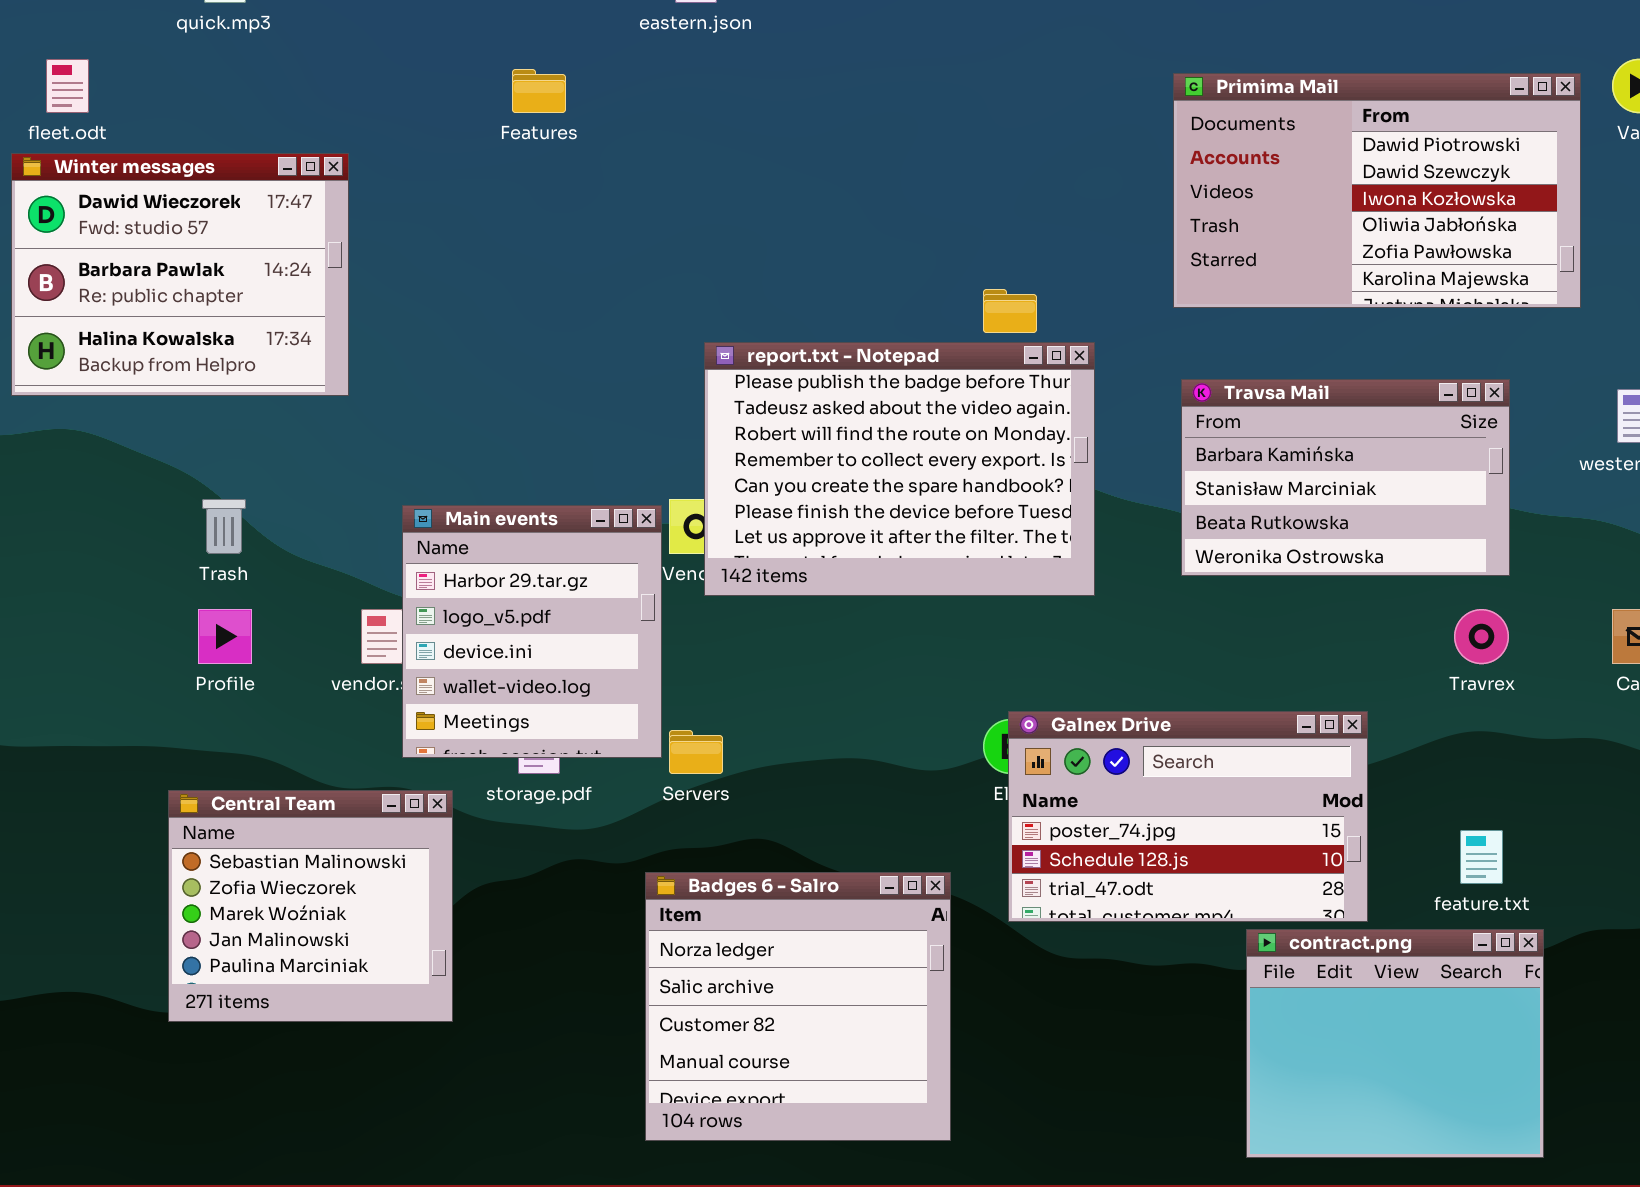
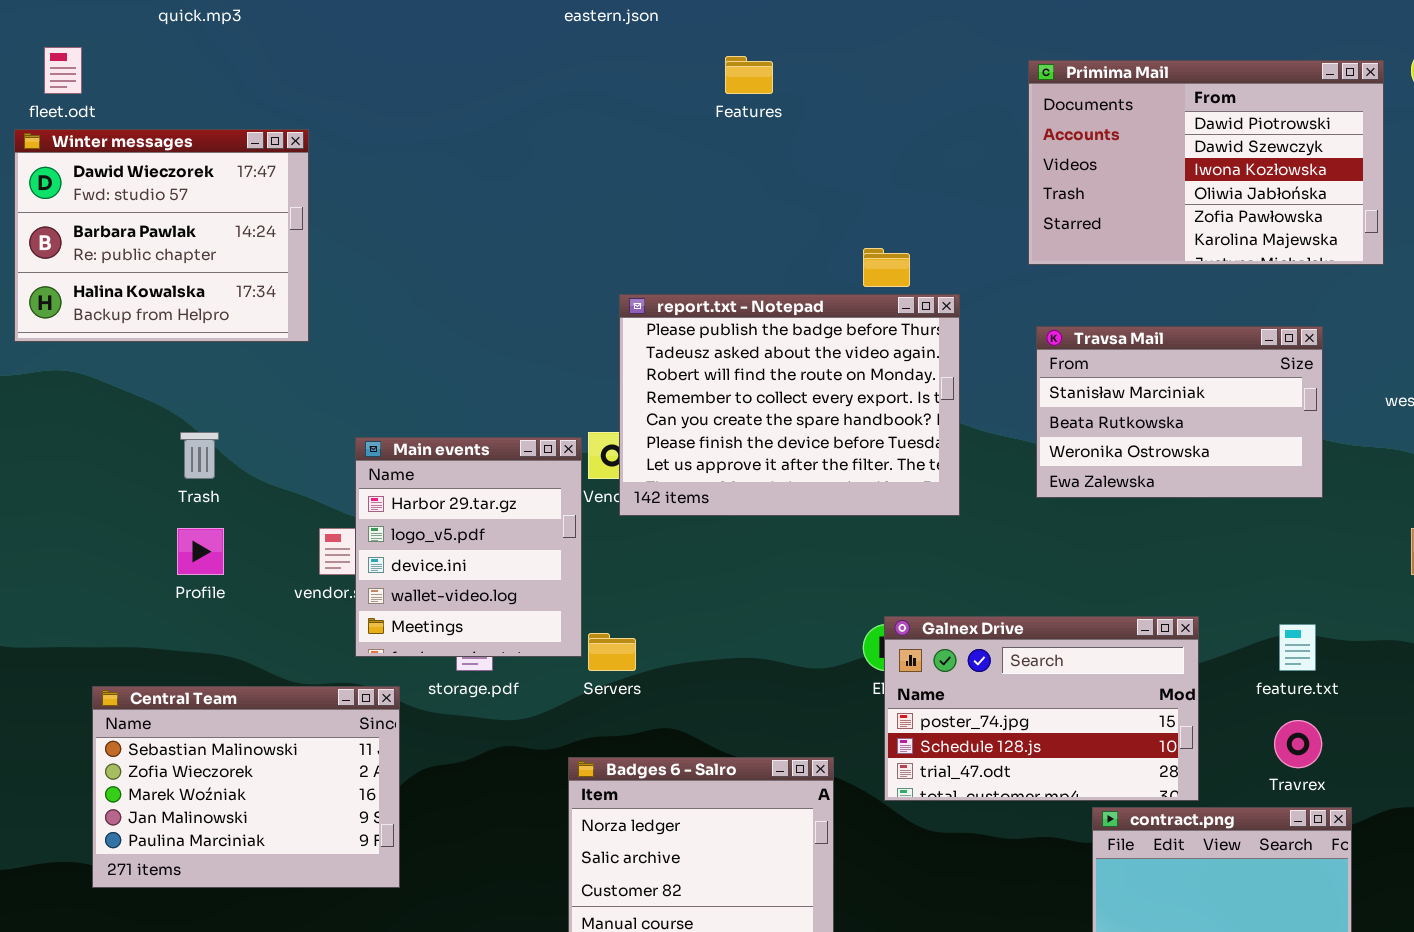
Features: [512,69,566,113] -> [725,56,773,94], moved
Travsa Mail: [1181,379,1510,576] -> [1036,326,1323,498], scrolled down 1 row
Travrex: [1454,609,1509,664] -> [1274,720,1322,768], moved
Central Team: [168,790,453,1022] -> [92,686,400,888], resized
feature.txt: [1460,830,1503,884] -> [1279,624,1316,671], moved

